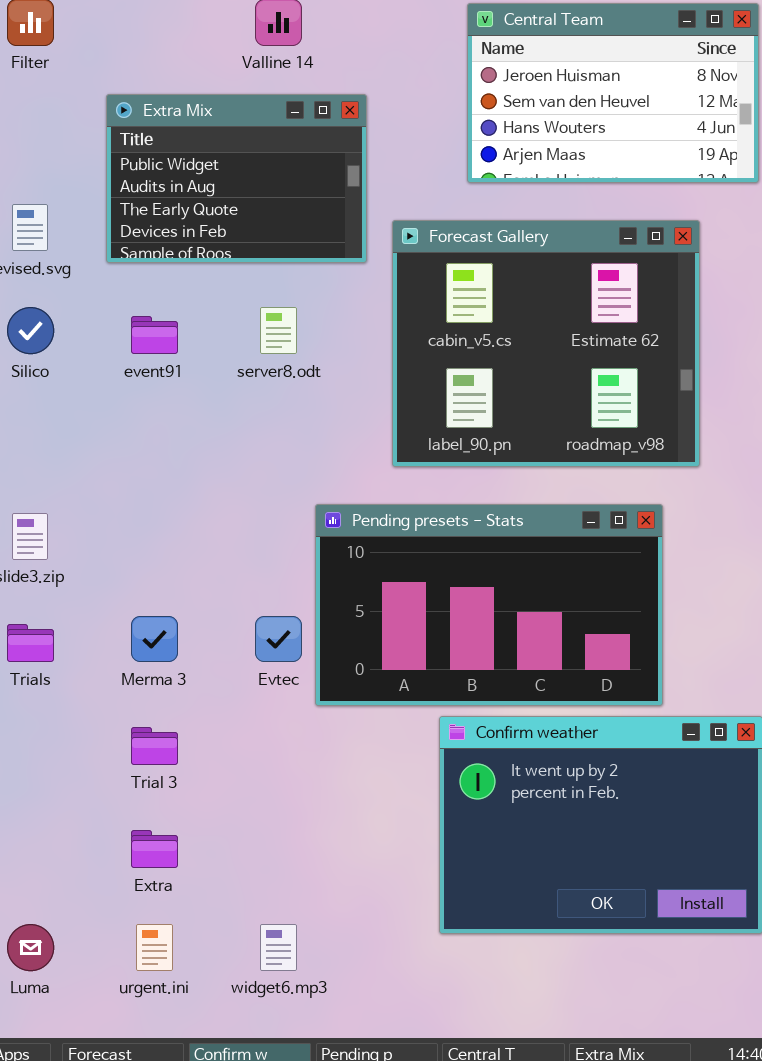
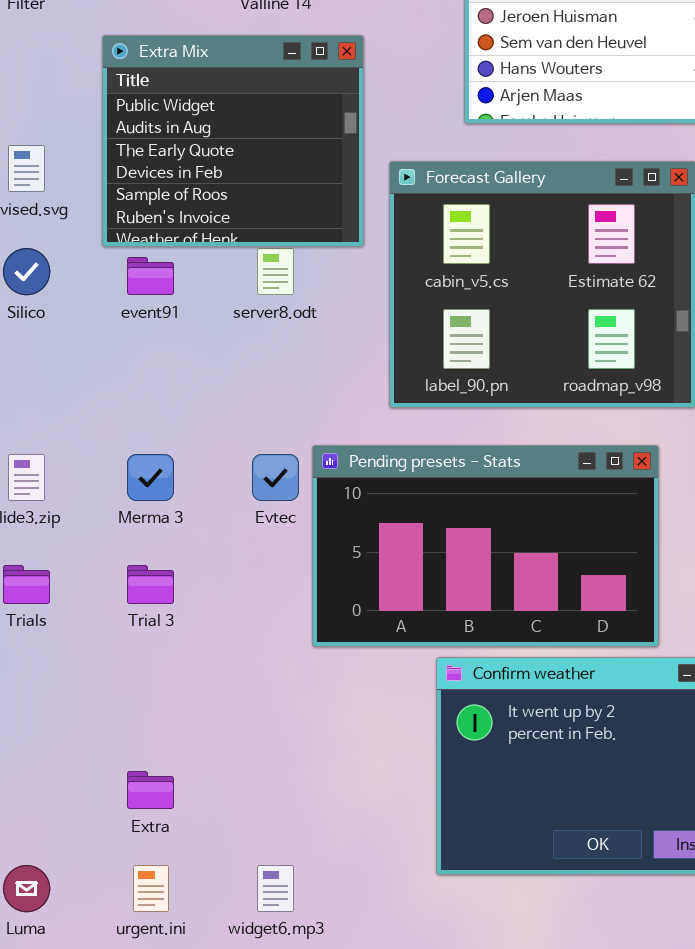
Extra Mix: [106,94,367,263] -> [102,35,364,247], resized
Merma 3: [131,616,178,662] -> [127,454,174,501], moved
Evtec: [255,616,302,662] -> [252,454,299,501], moved
Trial 3: [131,727,178,765] -> [127,565,174,604], moved

